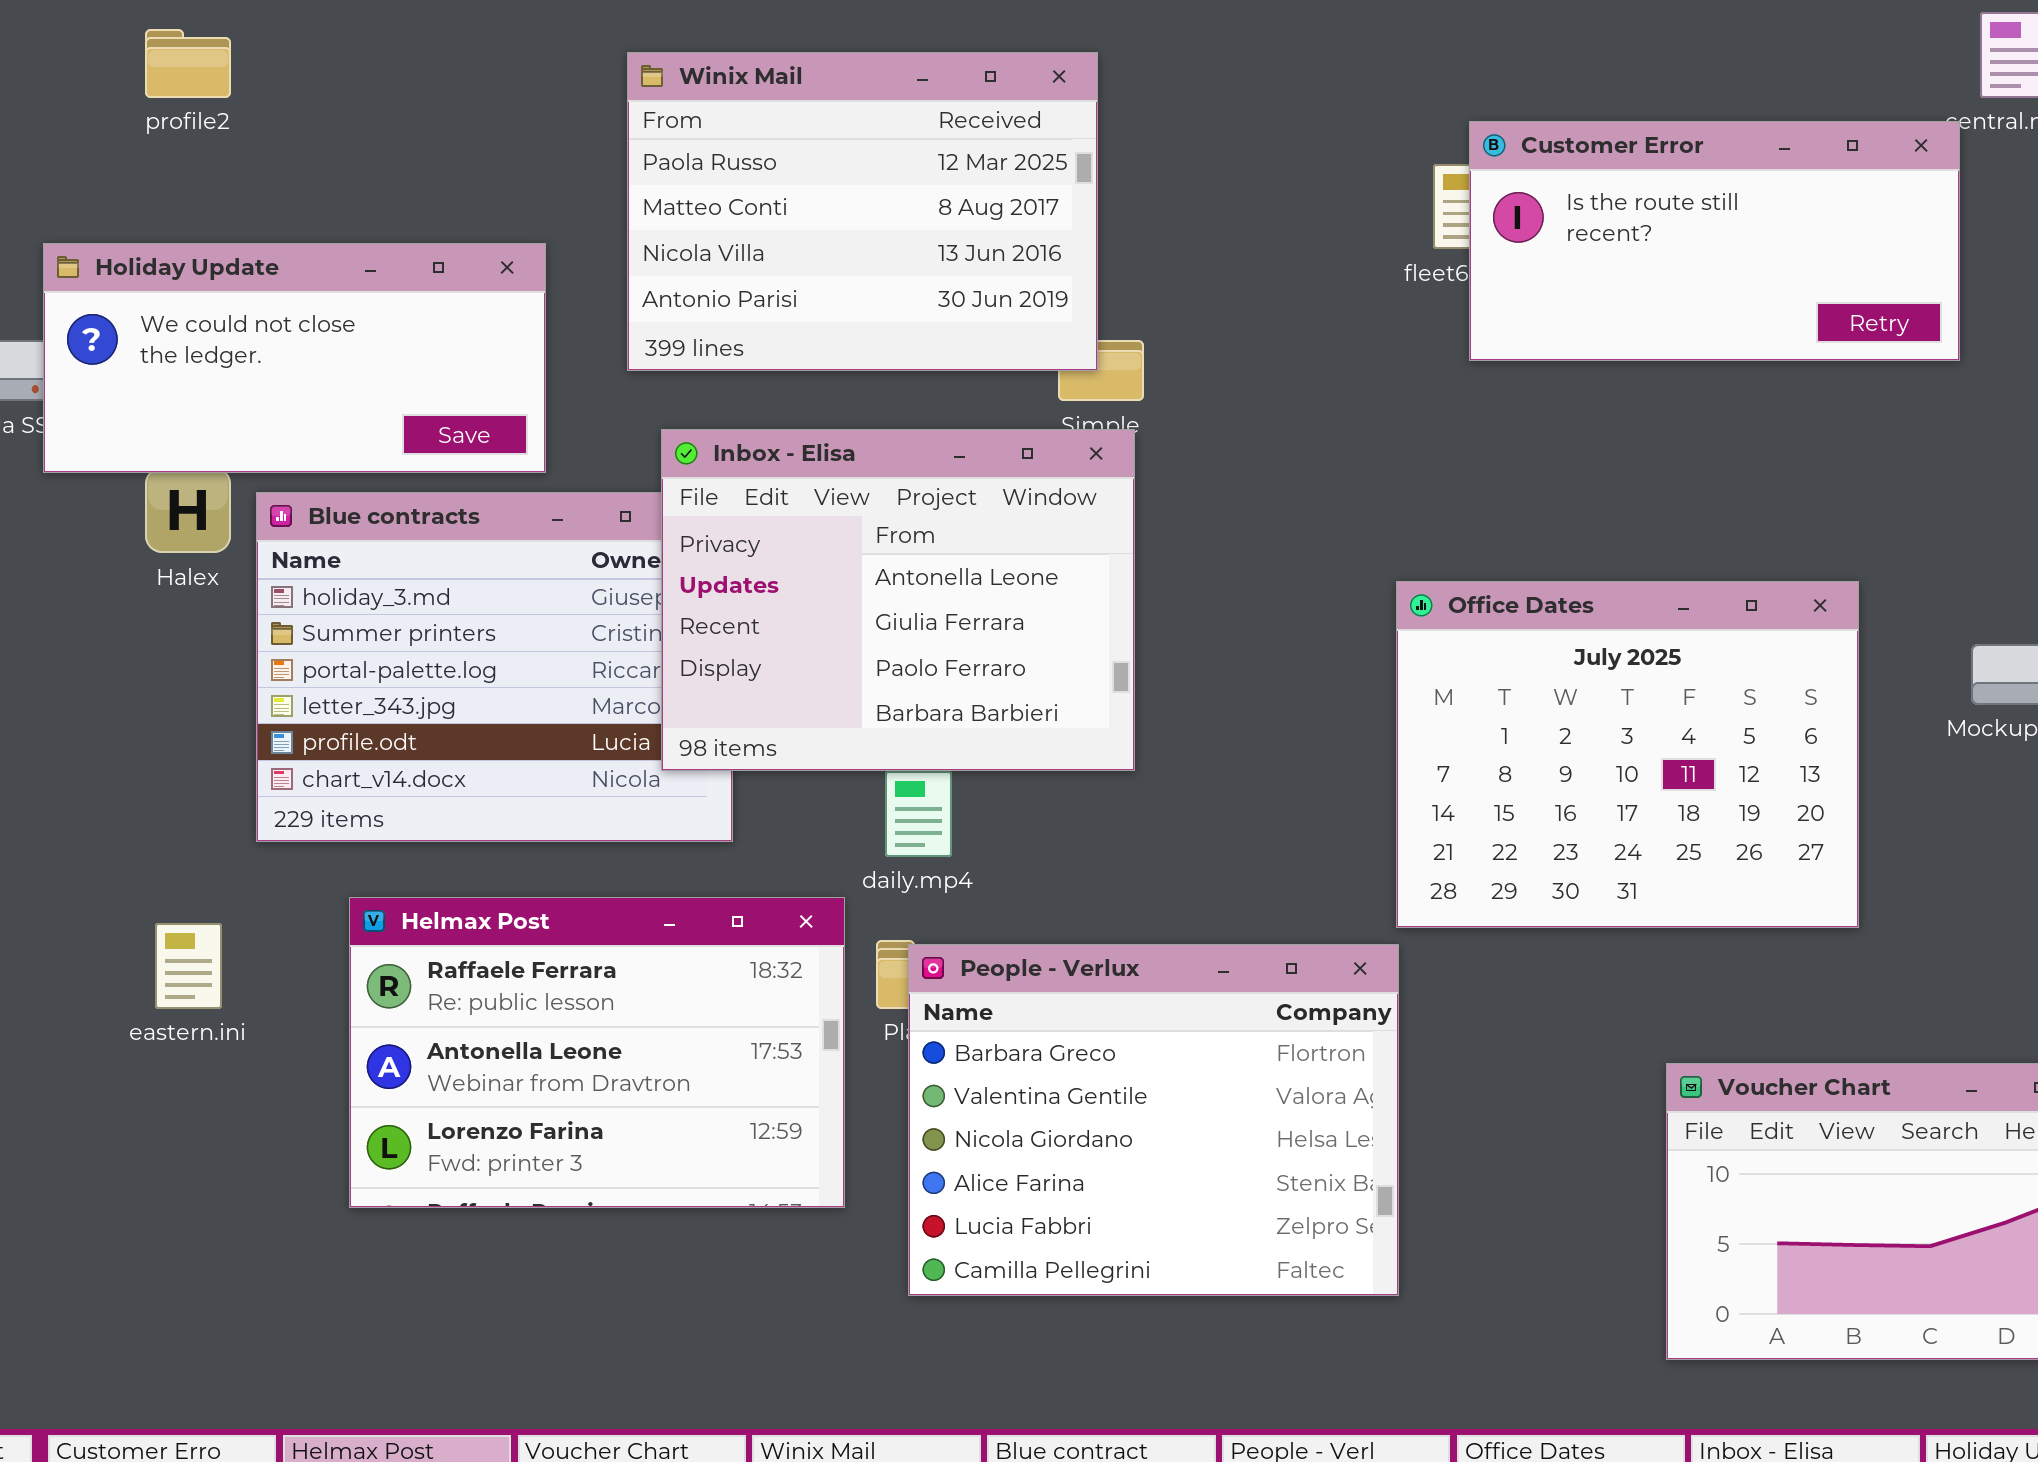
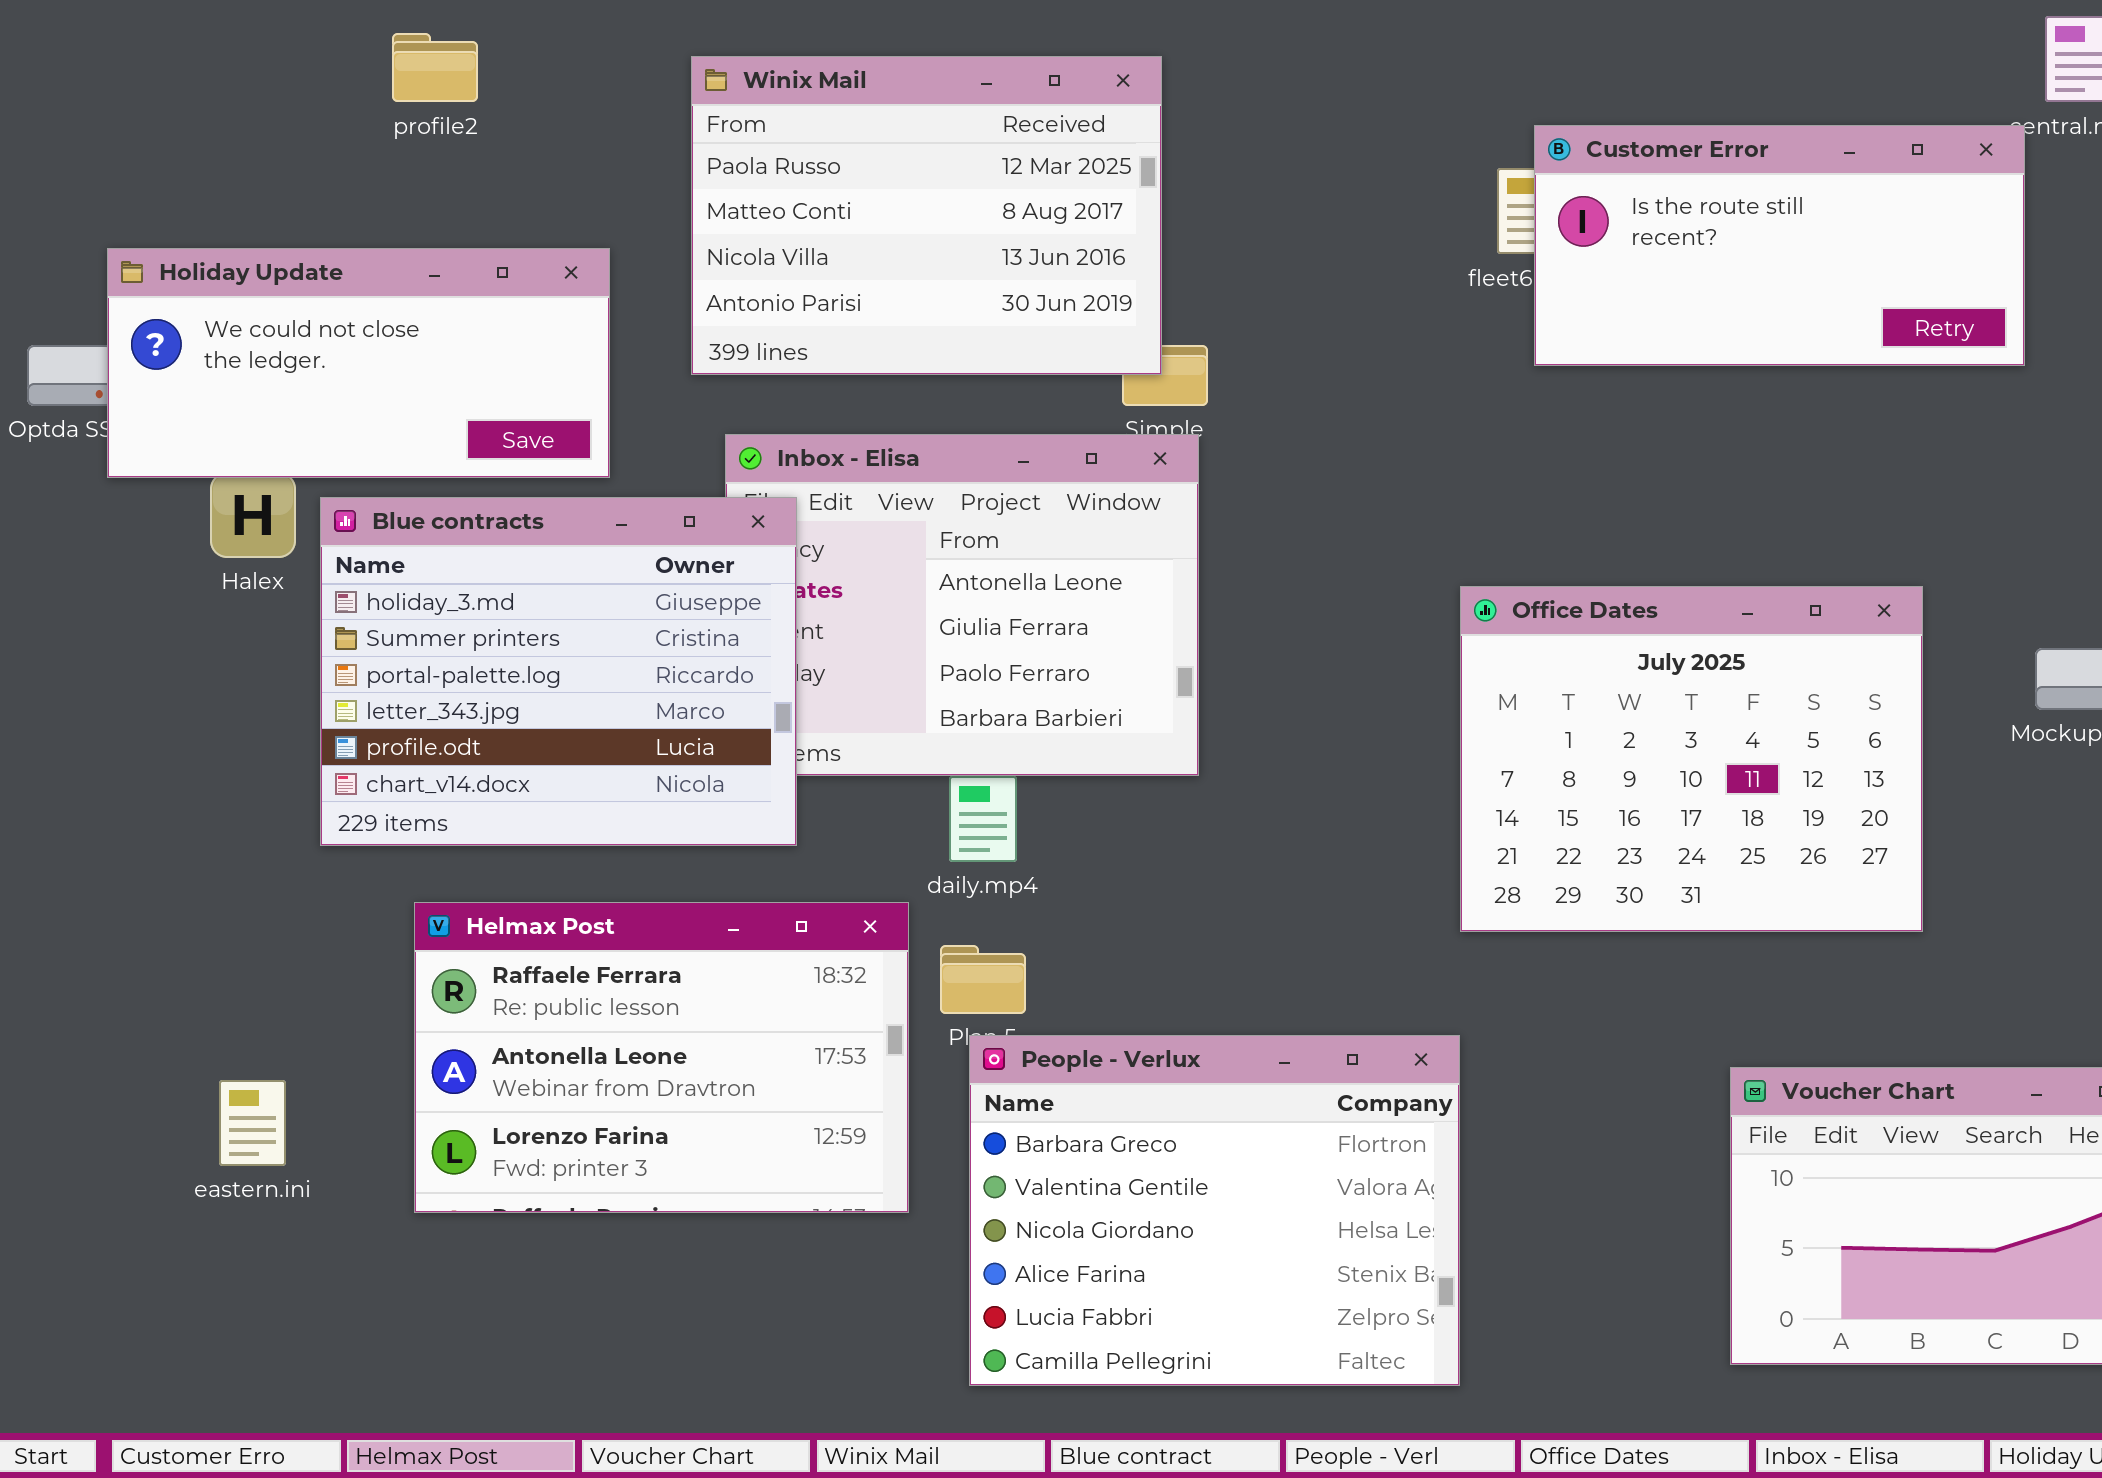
profile2: [145,29,231,98] -> [392,33,478,102], moved
Blue contracts: [256,492,733,842] -> [320,497,797,846], raised
eastern.ini: [155,923,222,1009] -> [219,1080,286,1166], moved
People - Verlux: [908,944,1399,1296] -> [969,1035,1460,1386], moved

